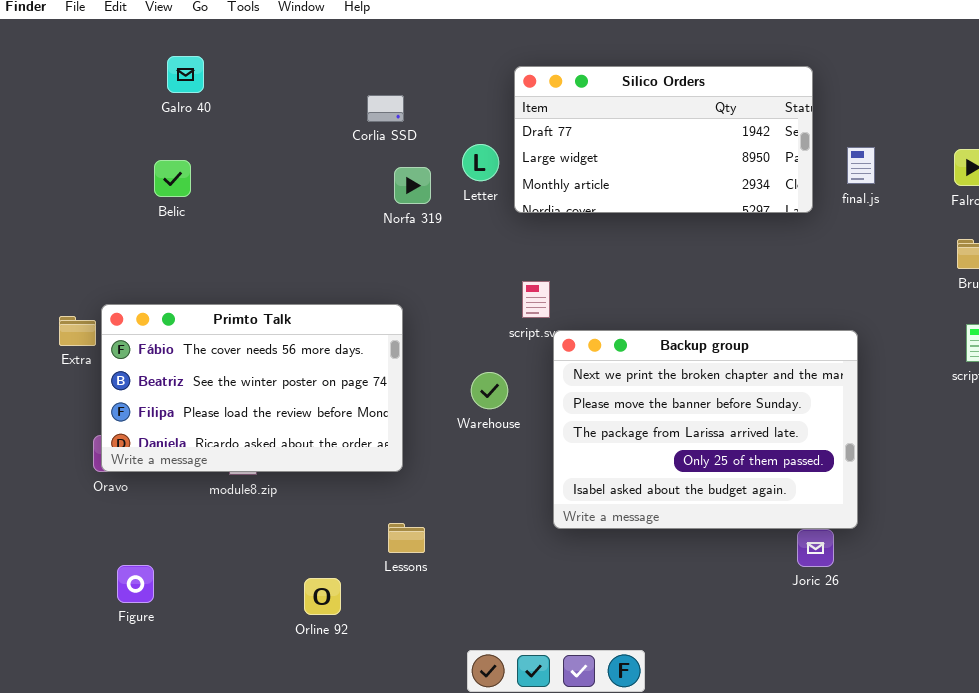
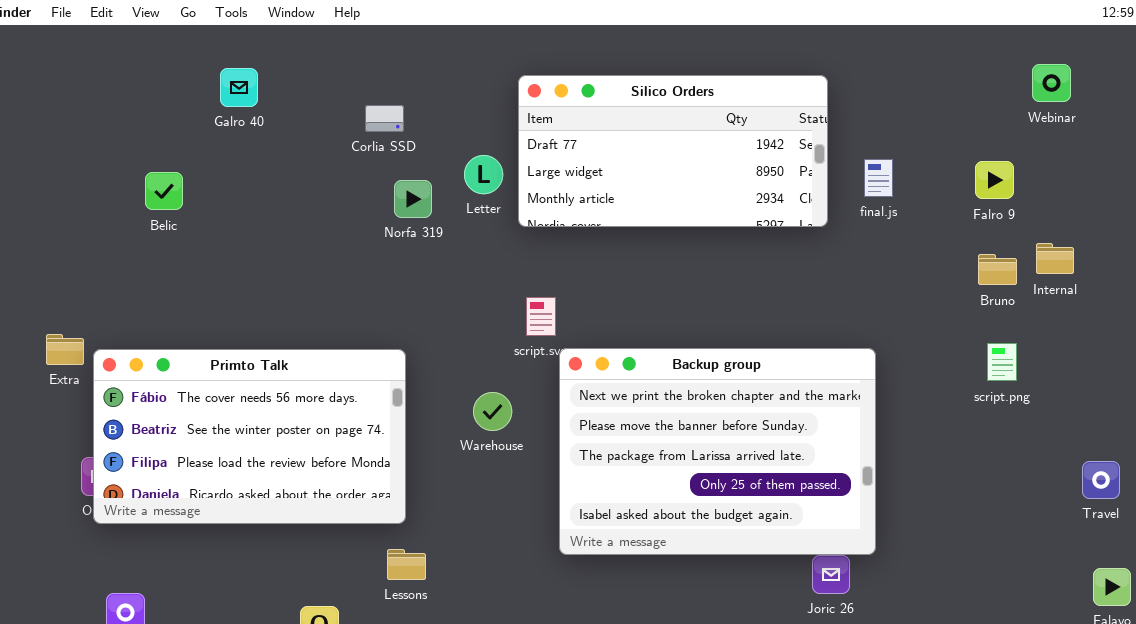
Galro 40: [167,56,204,93] -> [220,68,258,107], moved
Primto Talk: [101,304,403,472] -> [93,349,406,524], moved

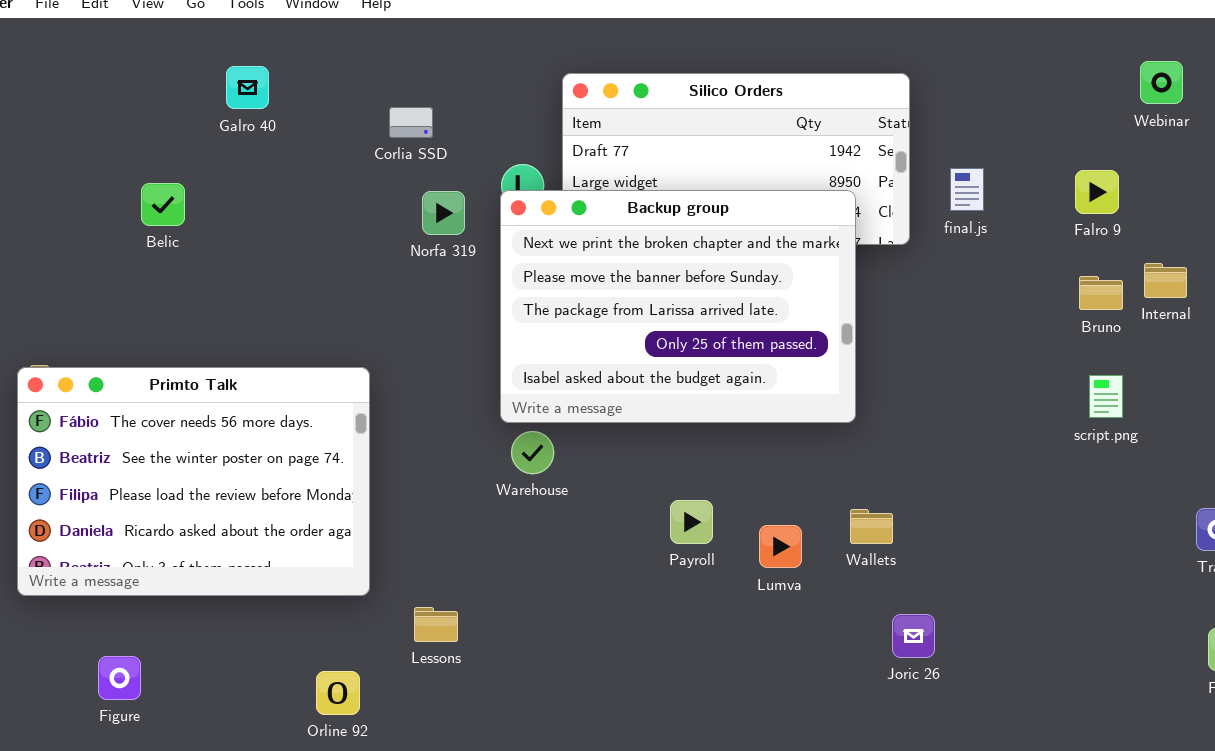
Backup group: [559,348,876,555] -> [500,190,856,423], moved
Primto Talk: [93,349,406,524] -> [17,367,370,596], moved, resized

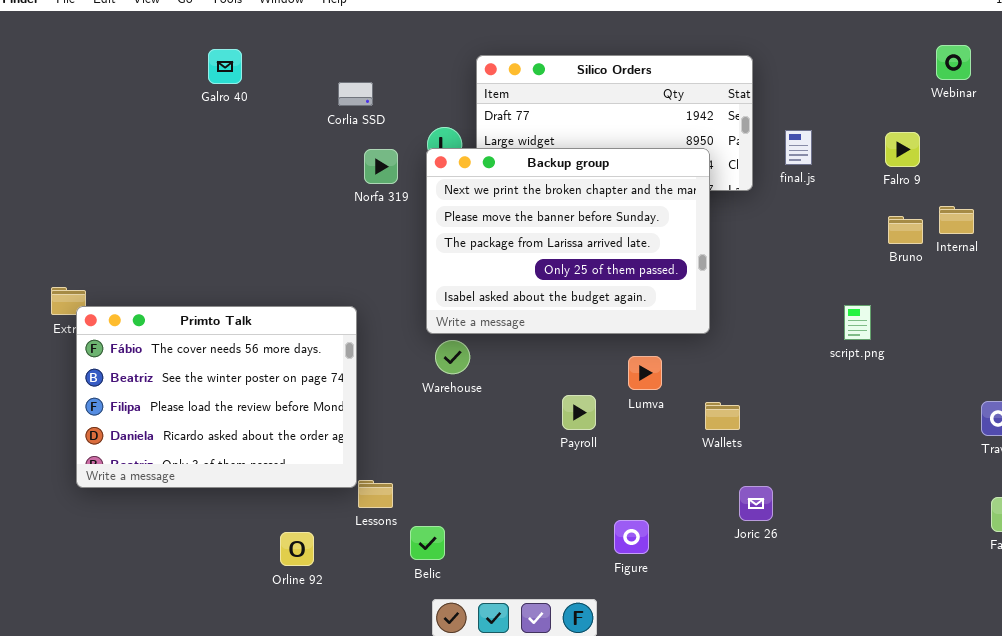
Belic: [141,183,185,226] -> [410,526,445,560], moved
Primto Talk: [17,367,370,596] -> [76,306,357,488], moved
script.png: [1089,375,1123,418] -> [844,305,871,340], moved
Lumva: [759,525,802,568] -> [628,356,662,390], moved
Figure: [98,656,141,700] -> [614,520,649,554], moved

